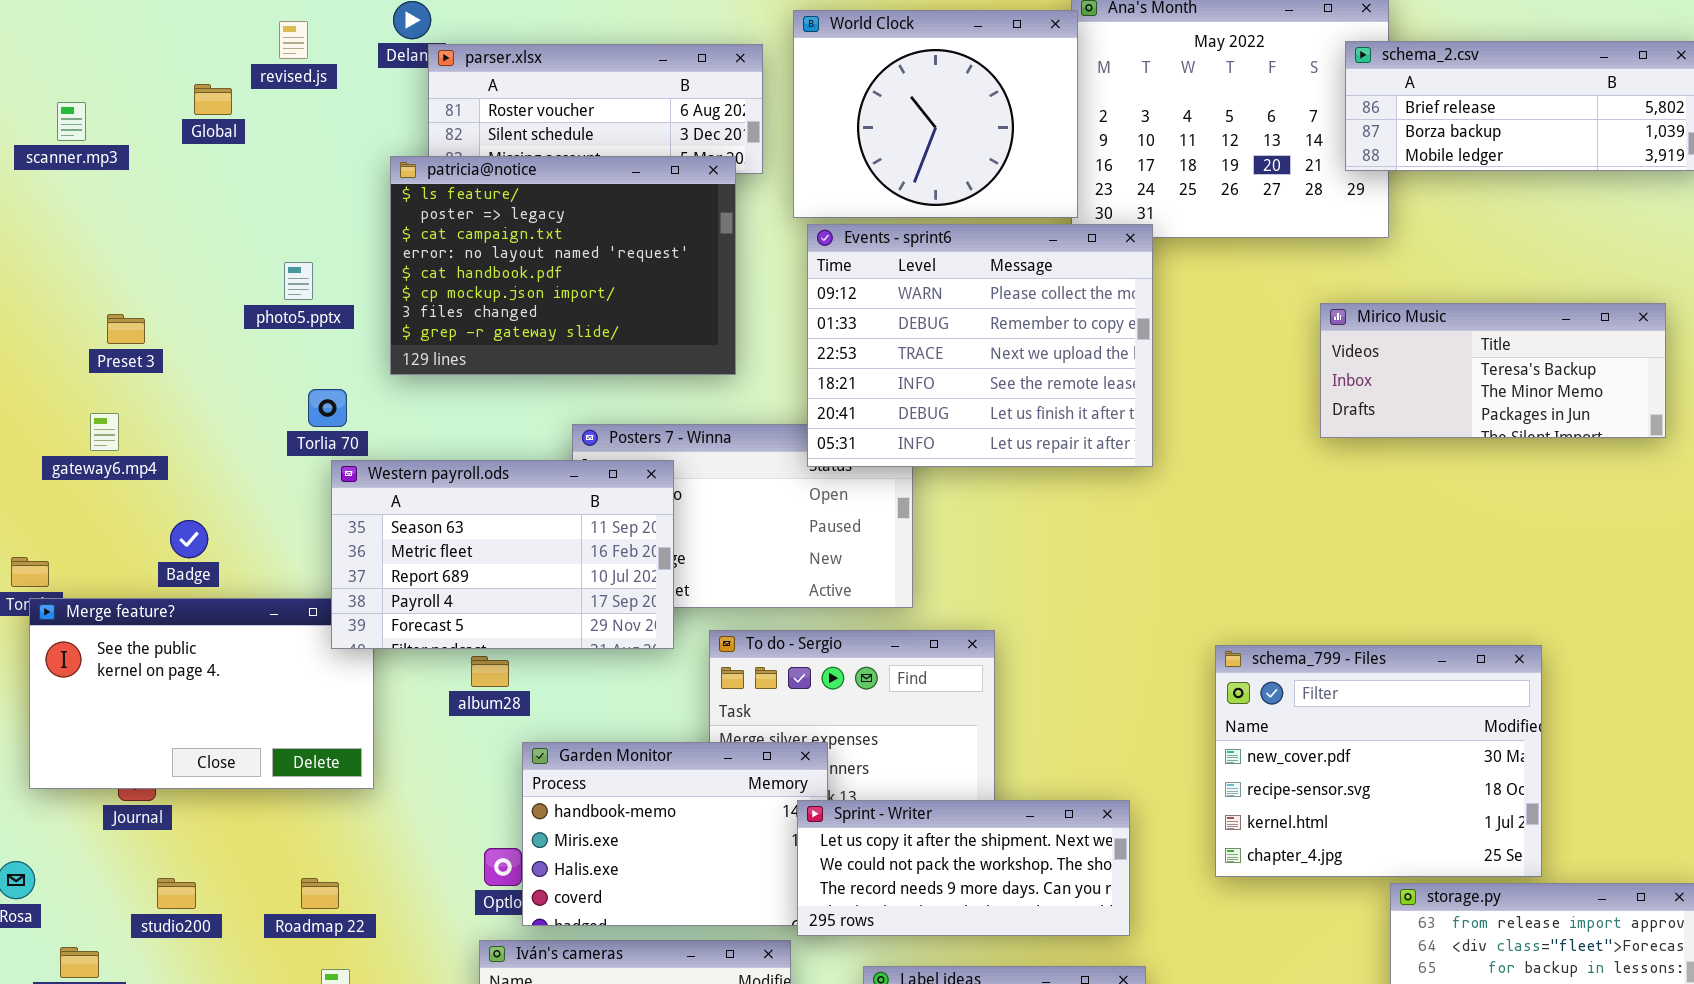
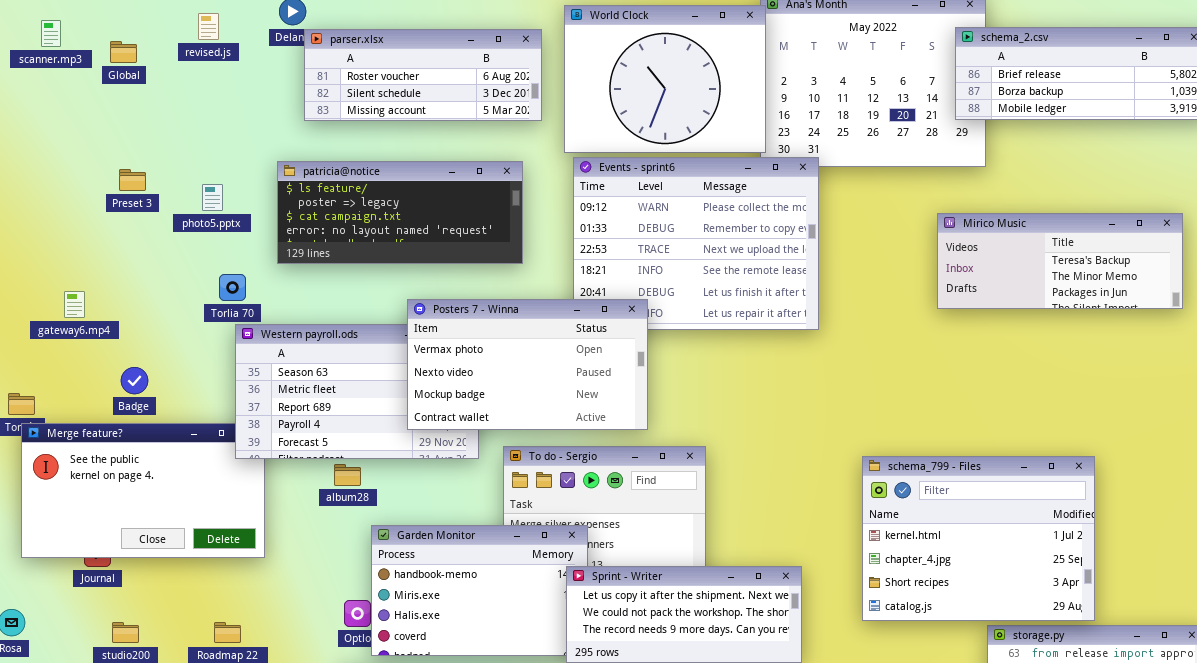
Global: [194,84,232,115] -> [110,41,137,63], moved
scanner.mp3: [57,102,86,141] -> [41,20,61,47], moved
patricia@notice: [390,156,736,375] -> [277,161,523,264], resized
Preset 3: [107,314,145,344] -> [119,169,146,191], moved
Posters 7 - Winna: [572,424,913,608] -> [407,299,648,430], raised
schema_799 - Files: [1215,645,1542,877] -> [862,456,1095,621], scrolled down 2 rows

